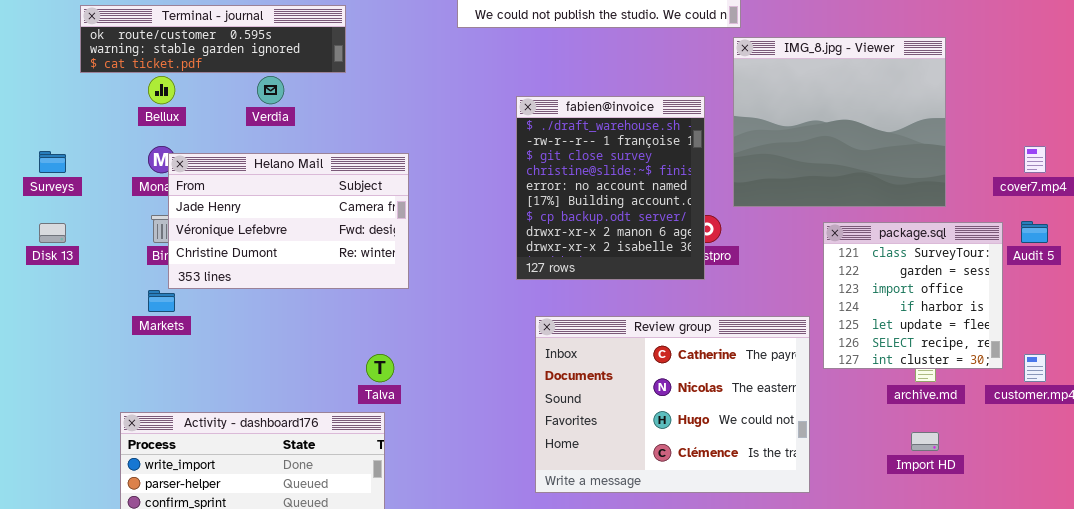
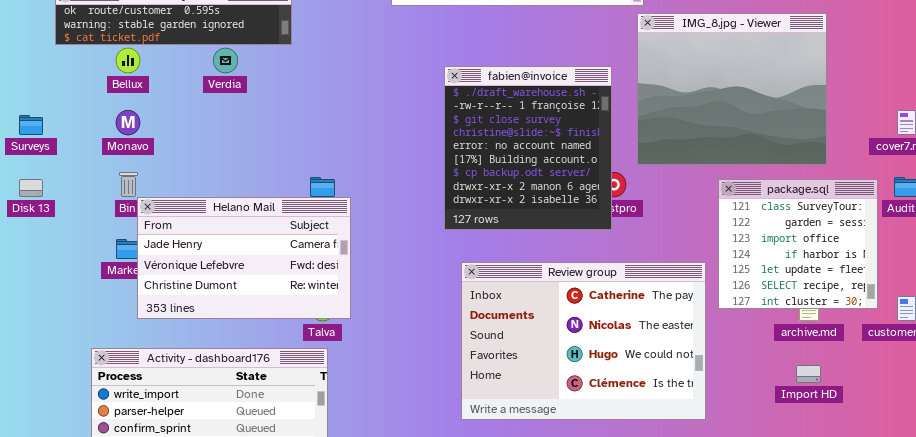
Helano Mail: [168,153,409,289] -> [137,197,351,319], moved

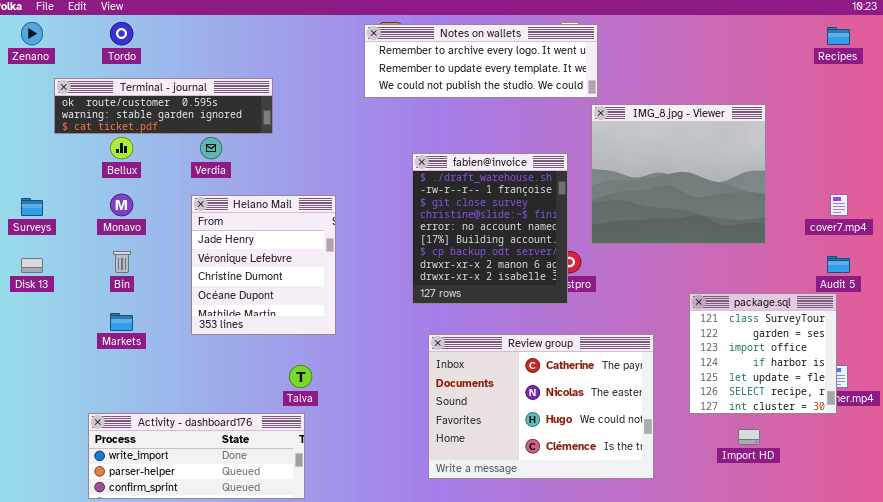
package.sql: [718,179,878,309] -> [689,293,837,414], moved
Helano Mail: [137,197,351,319] -> [191,195,336,335], moved, resized

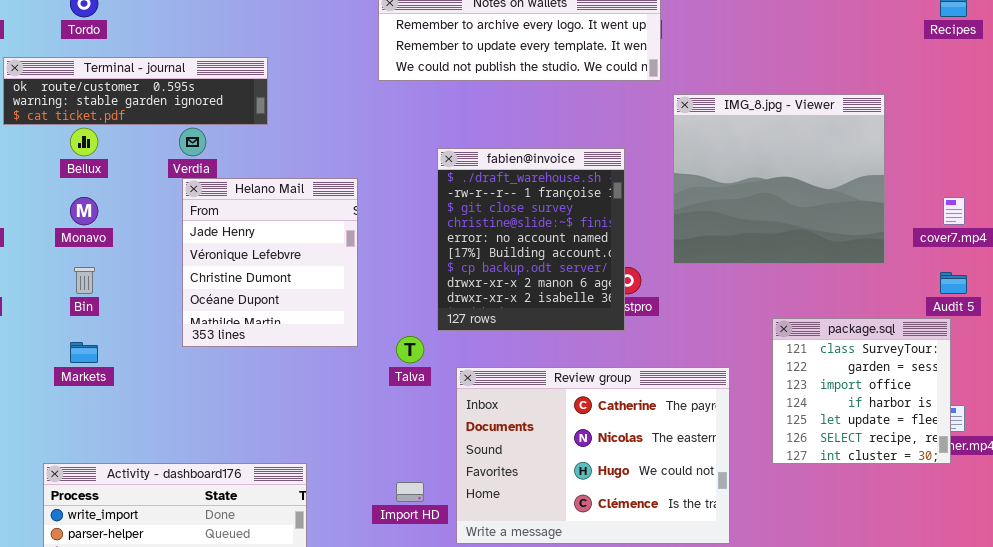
IMG_8.jpg - Viewer: [591,104,766,244] -> [673,94,885,264], moved
Helano Mail: [191,195,336,335] -> [182,178,358,347], moved
Talva: [289,365,312,388] -> [396,336,424,363], moved
Import HD: [738,429,760,445] -> [396,482,424,502], moved

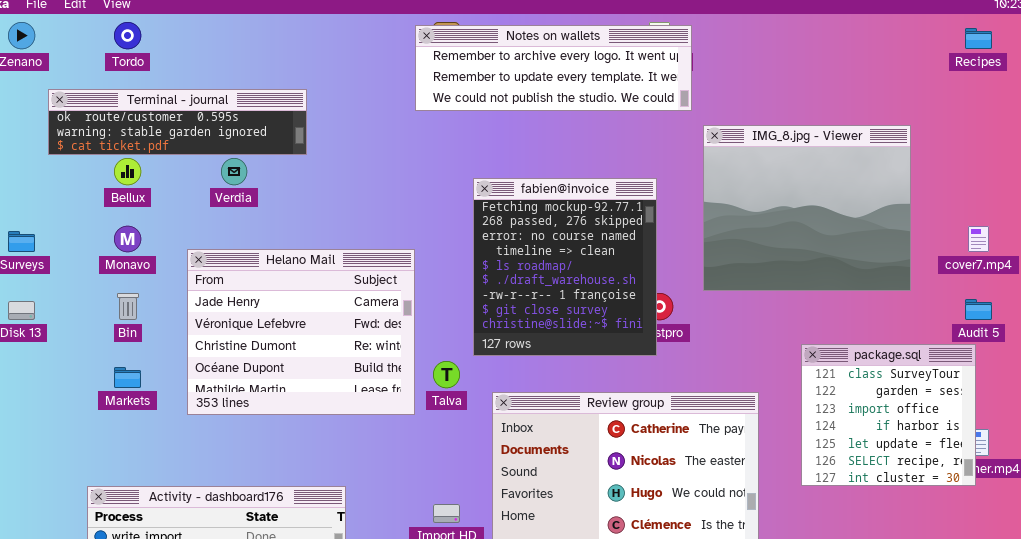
fabien@invoice: [437,148,625,331] -> [473,178,657,356], scrolled up 5 rows
Helano Mail: [182,178,358,347] -> [187,249,415,415], moved, resized

